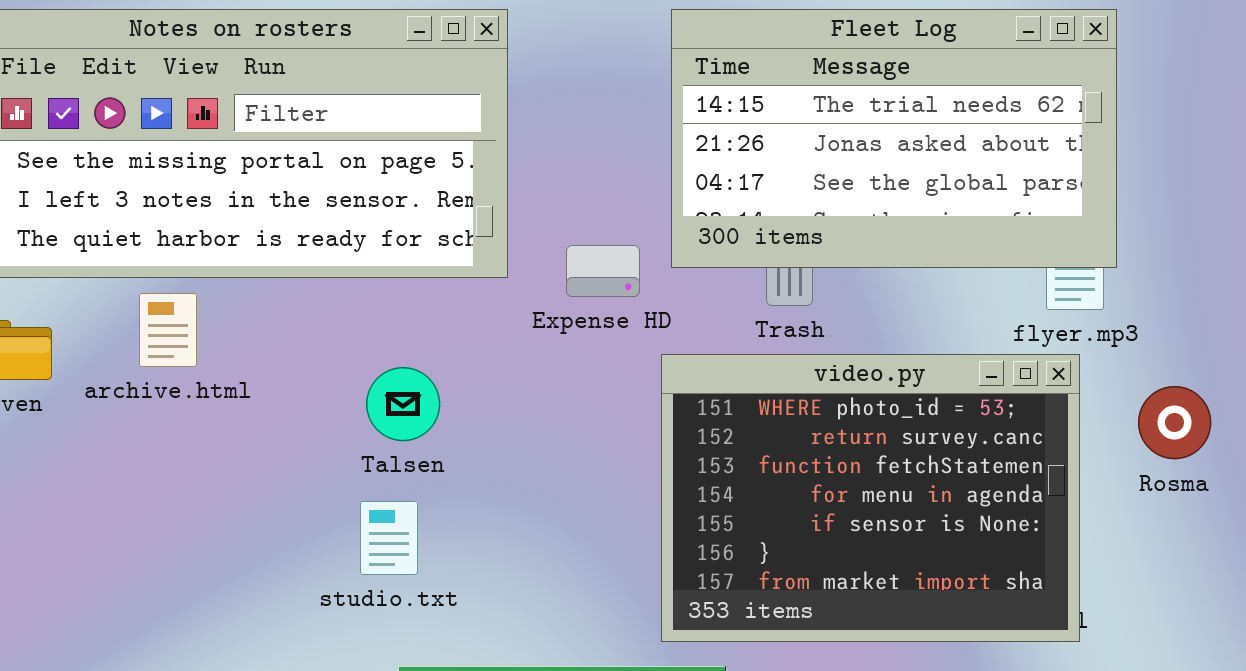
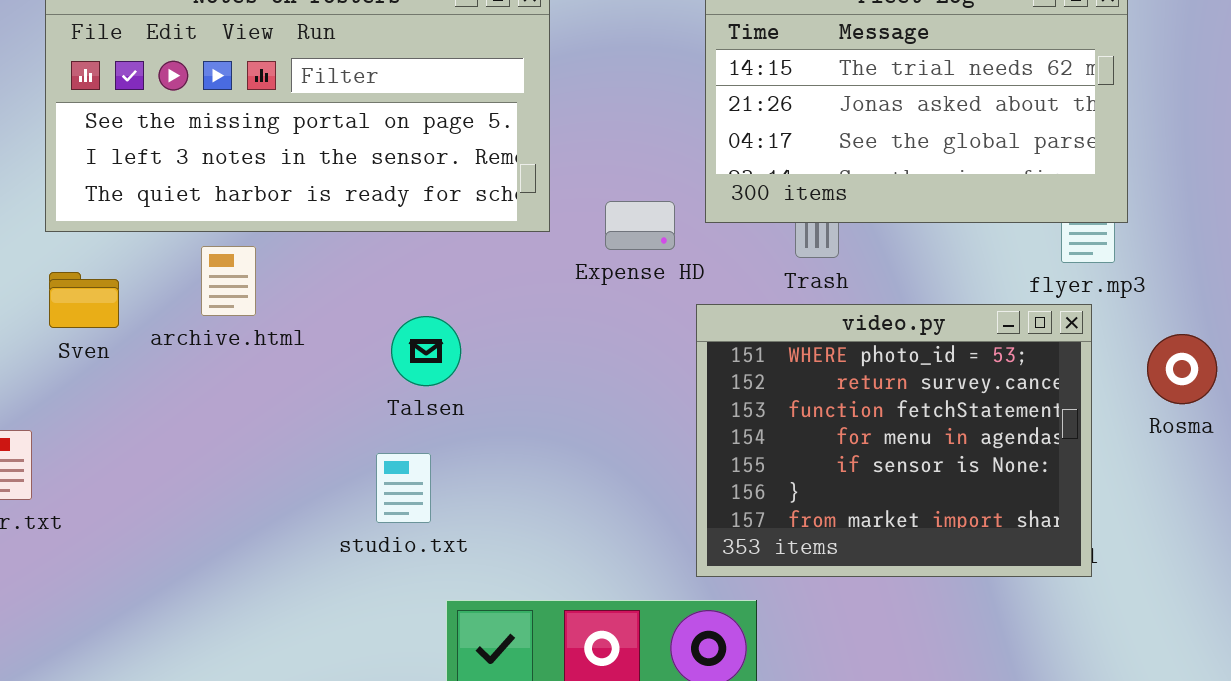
Talsen: [366,367,440,441] -> [391,316,461,386], moved
studio.txt: [360,501,418,575] -> [376,453,431,523], moved

